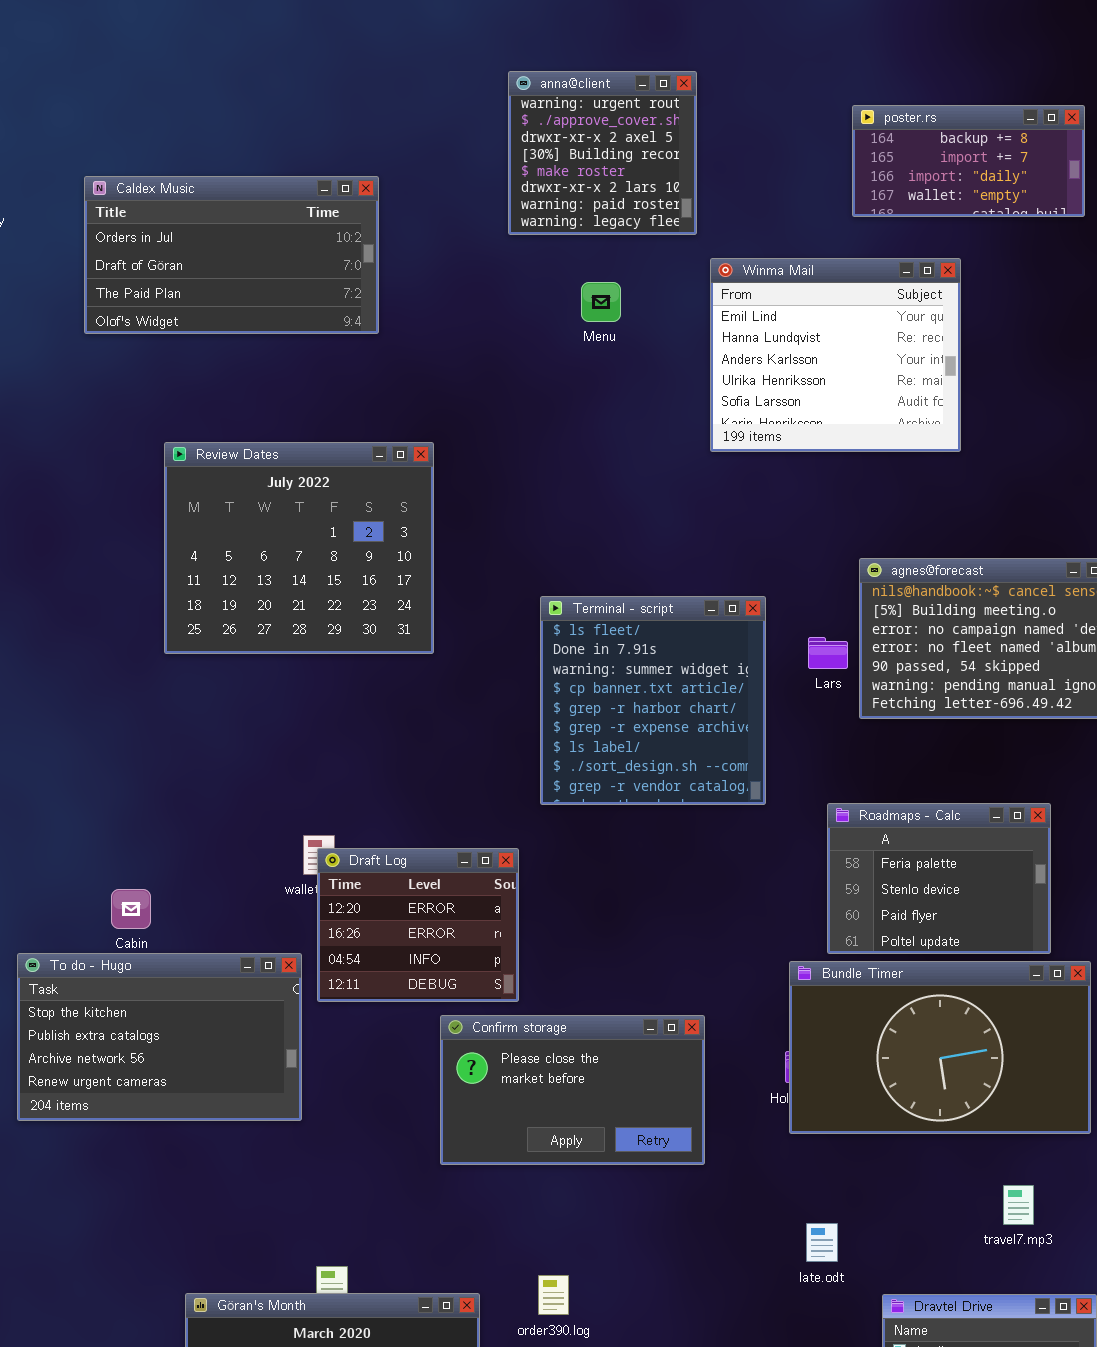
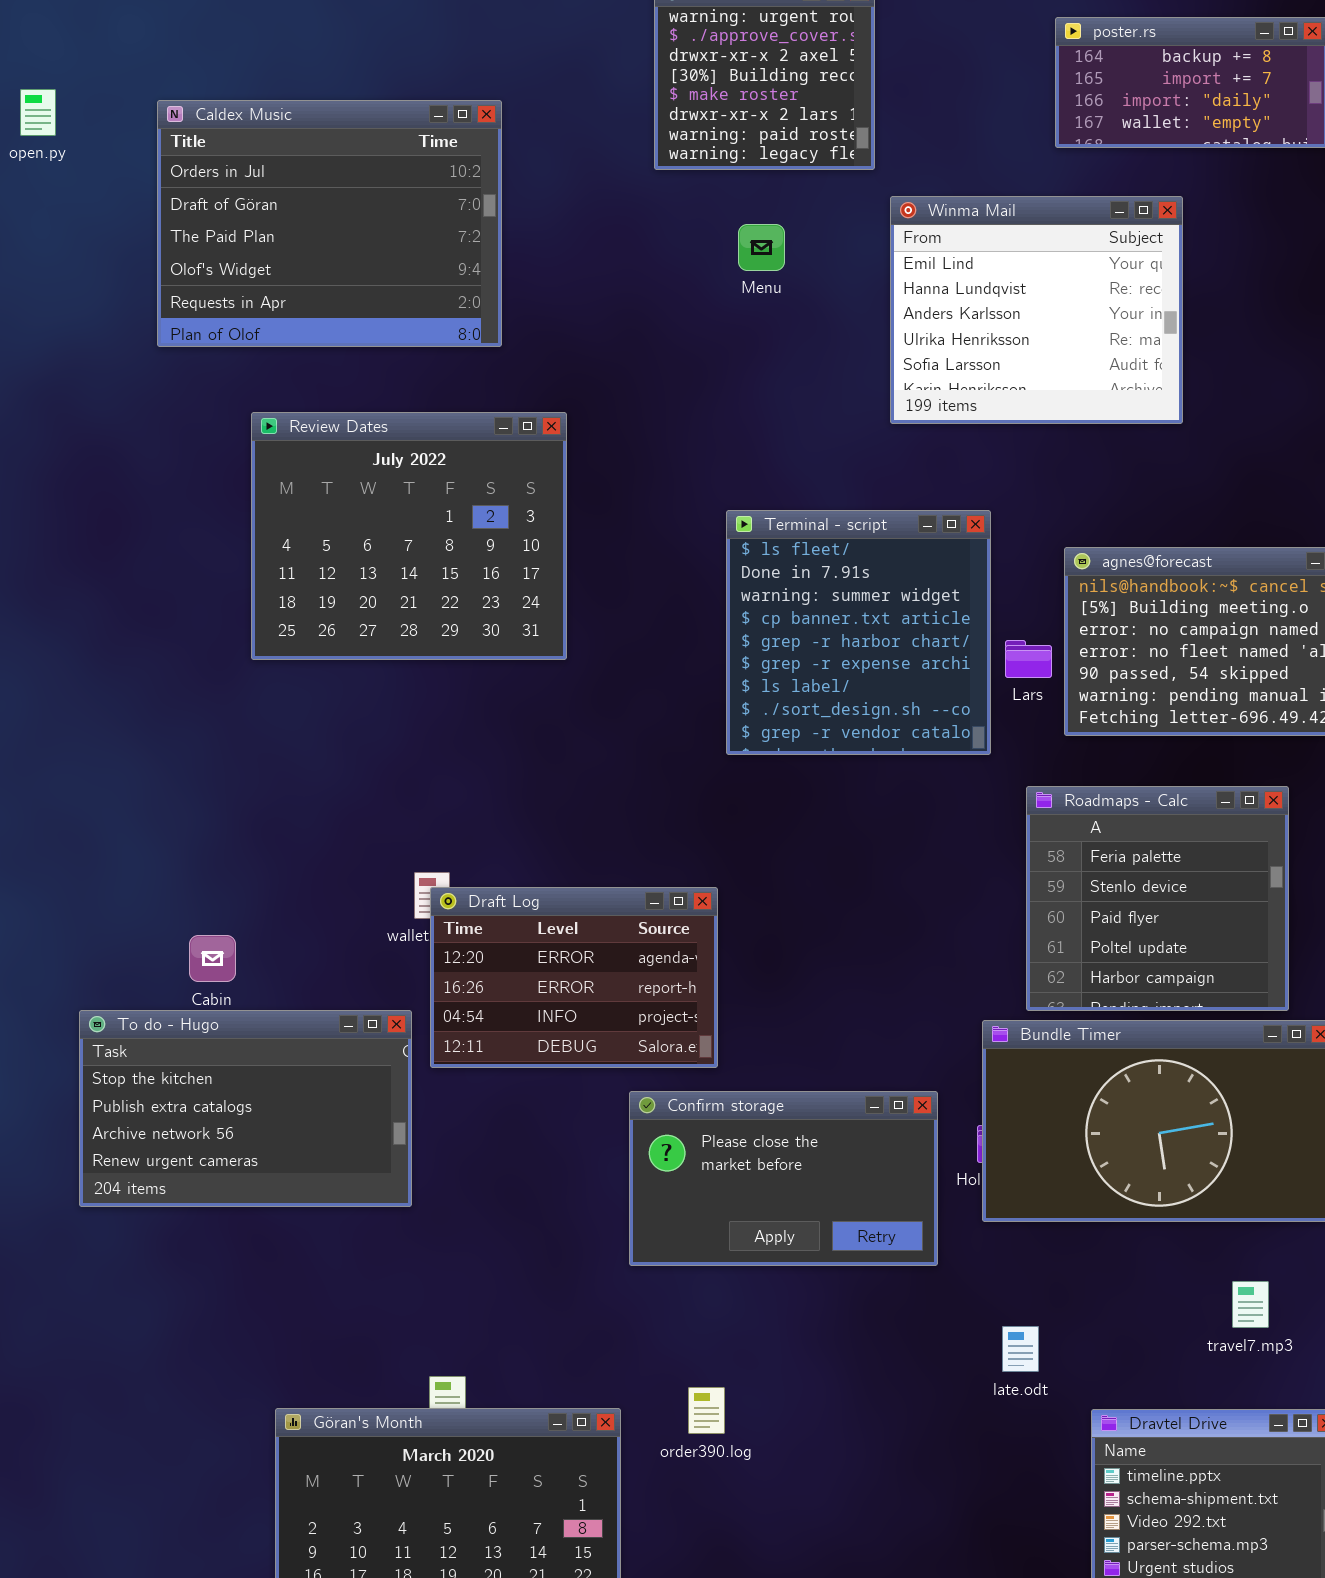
Caldex Music: [84,176,379,334] -> [157,100,502,347], resized
Terminal - script: [540,596,766,805] -> [726,510,991,755], moved
Roadmaps - Calc: [827,803,1051,954] -> [1026,786,1289,1011], resized
Draft Log: [317,848,519,1002] -> [430,887,718,1068], resized
Confirm storage: [440,1015,705,1165] -> [629,1091,938,1266], moved

